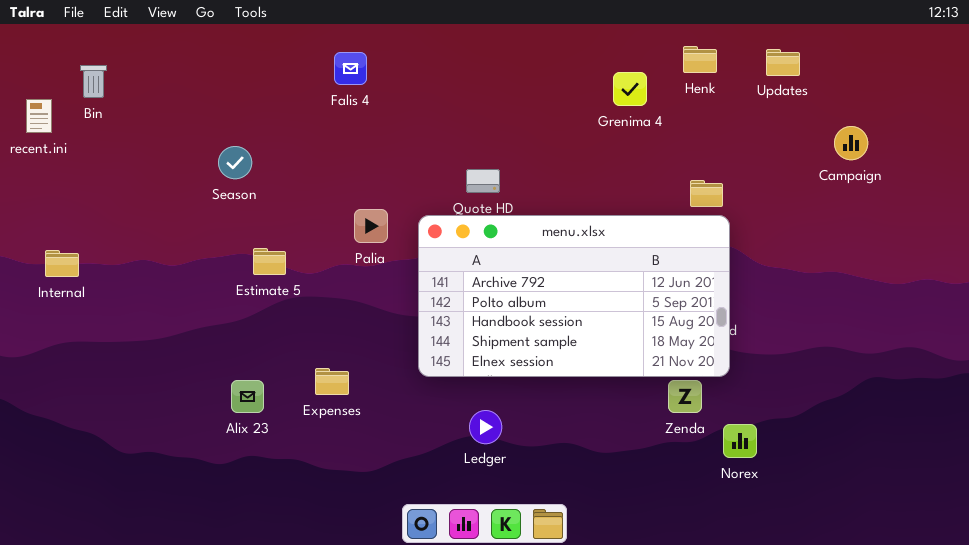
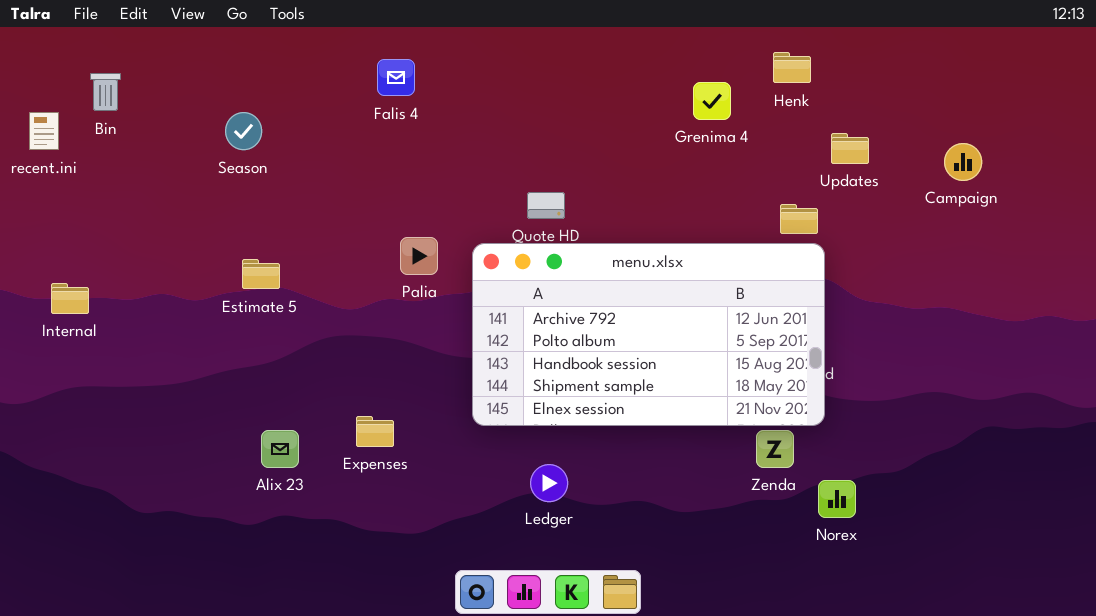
Updates: [766,49,800,76] -> [831,133,869,164], moved
Season: [218,146,252,179] -> [225,112,262,150], moved
Estimate 5: [253,248,286,275] -> [242,259,280,289], moved

